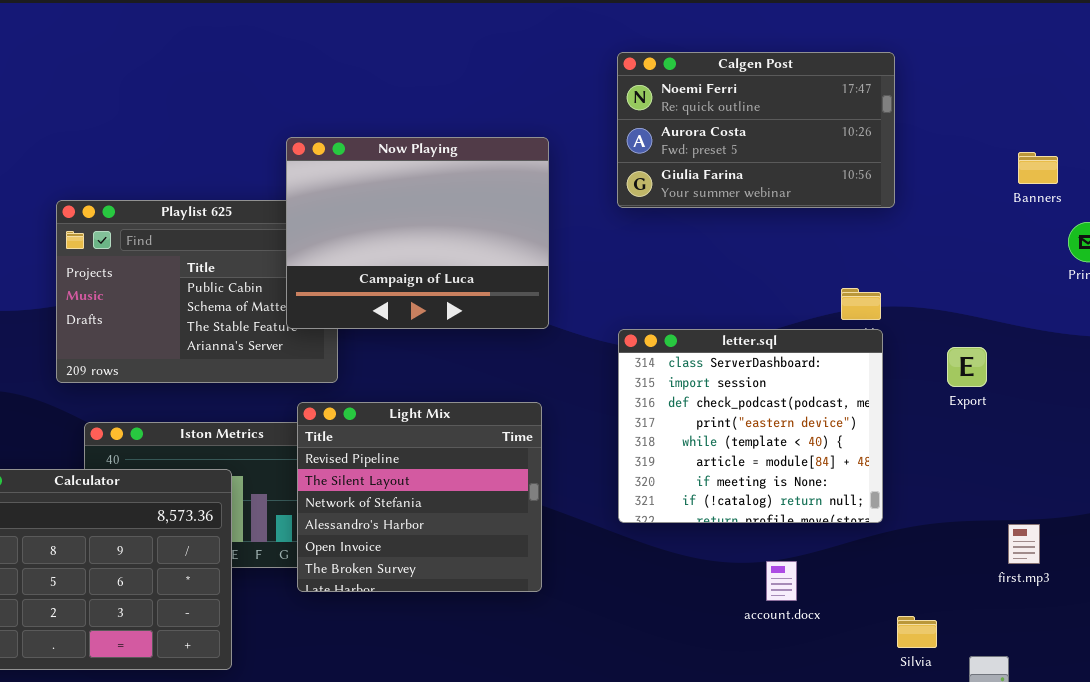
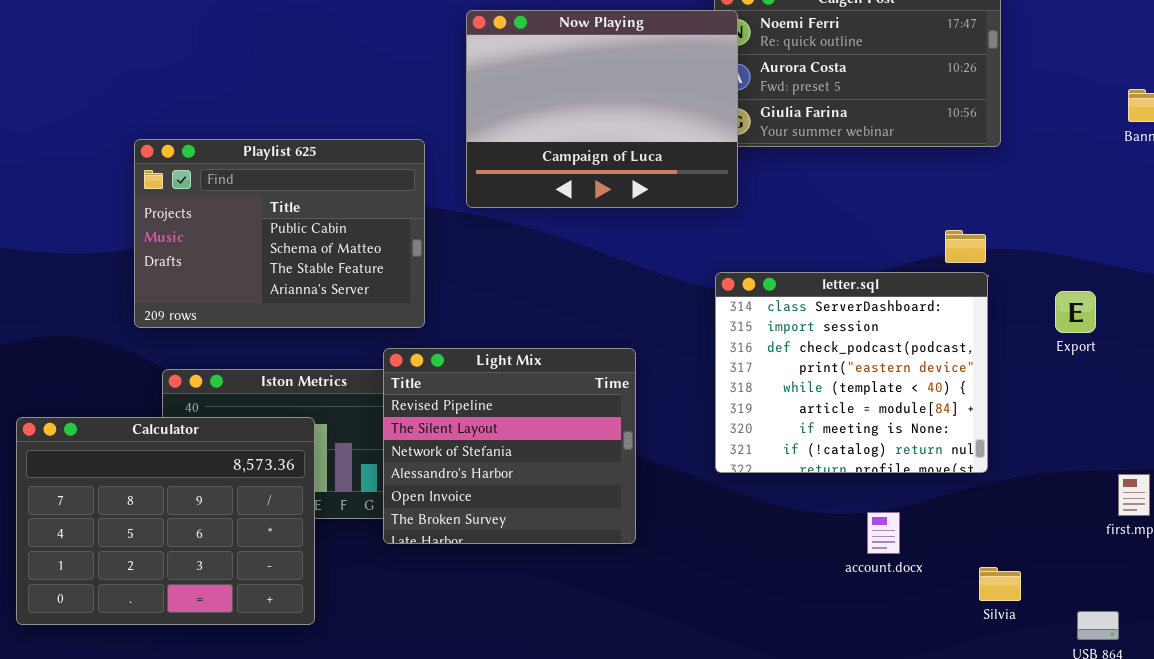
Now Playing: [286,137,549,329] -> [466,10,738,208], moved
Silvia: [897,616,937,648] -> [979,567,1021,601], moved

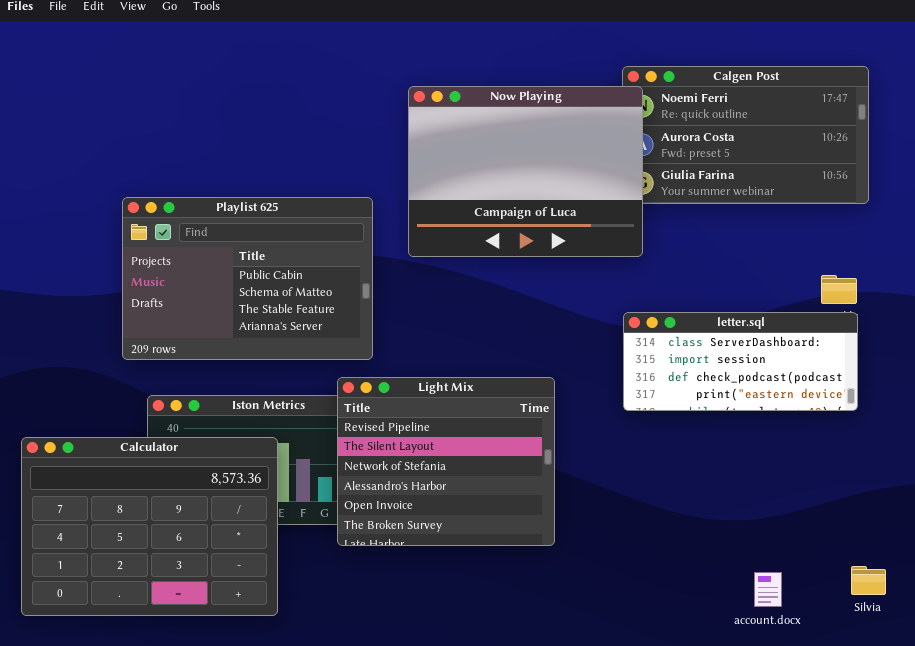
letter.sql: [715,272,988,473] -> [623,312,858,411], resized
account.docx: [867,512,900,554] -> [754,572,782,607], moved

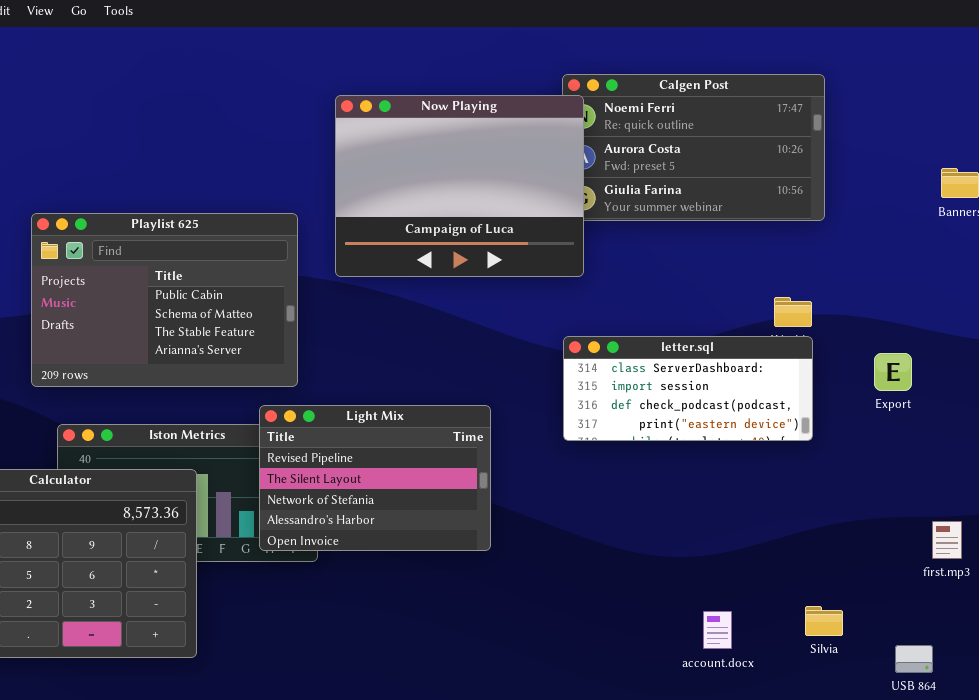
Light Mix: [337,377,555,546] -> [259,405,491,551], resized

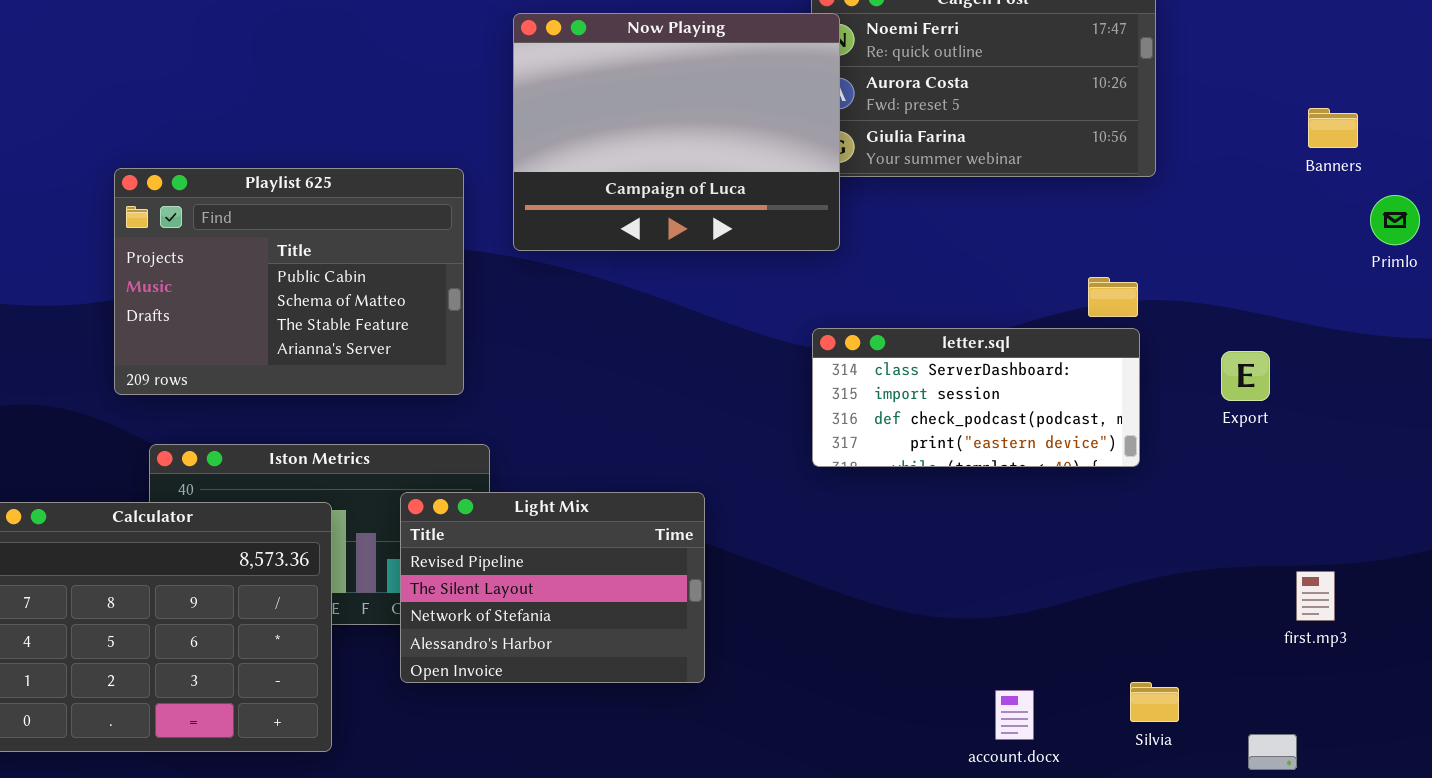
Light Mix: [259,405,491,551] -> [400,492,705,683], moved

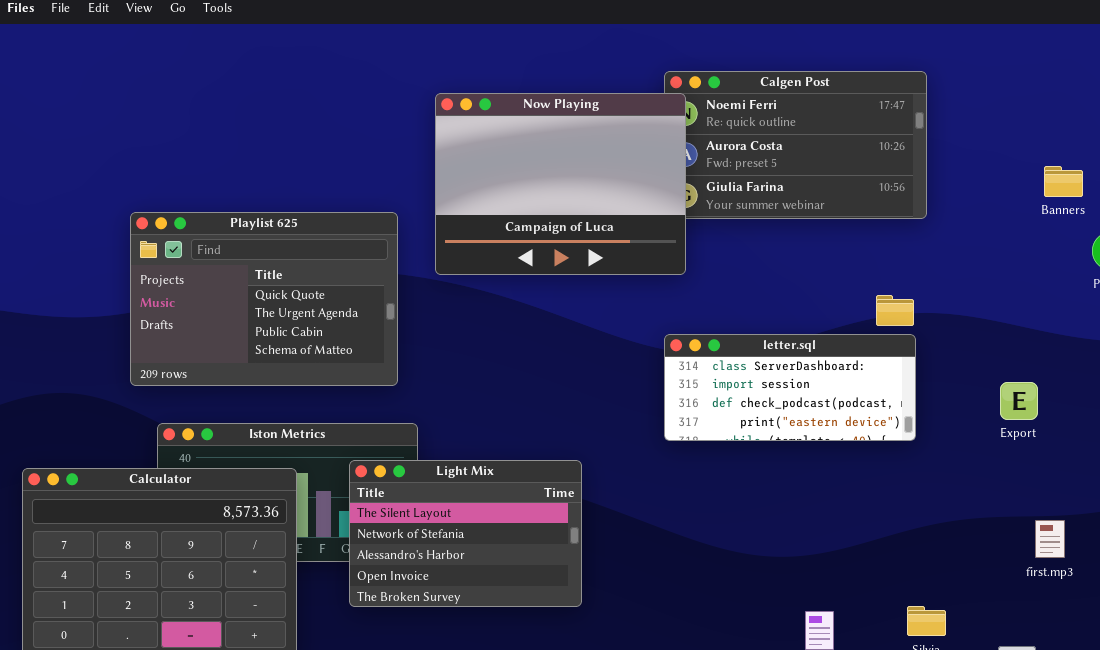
Playlist 625: [114,168,464,395] -> [130,212,398,386], scrolled up 2 rows
Export: [1221,351,1270,401] -> [1000,382,1038,420], moved
Light Mix: [400,492,705,683] -> [349,460,582,607], scrolled down 1 row

